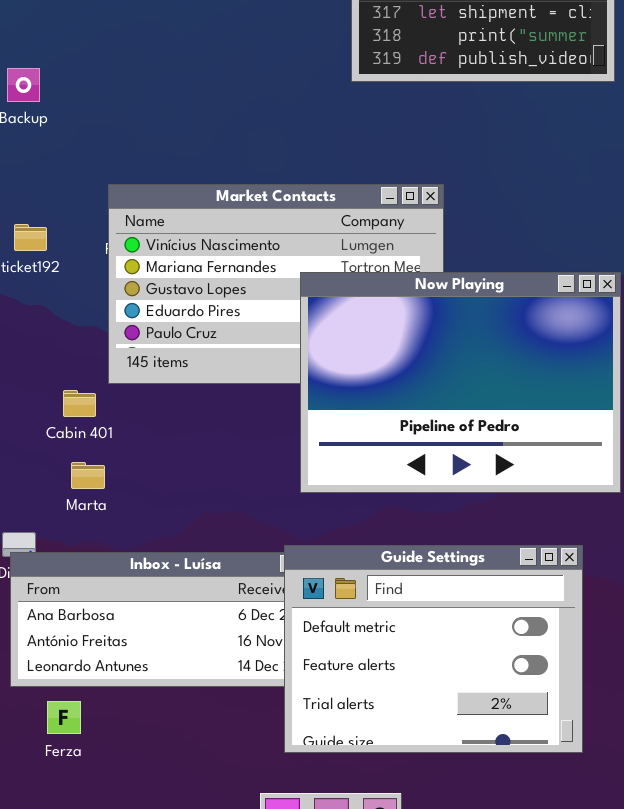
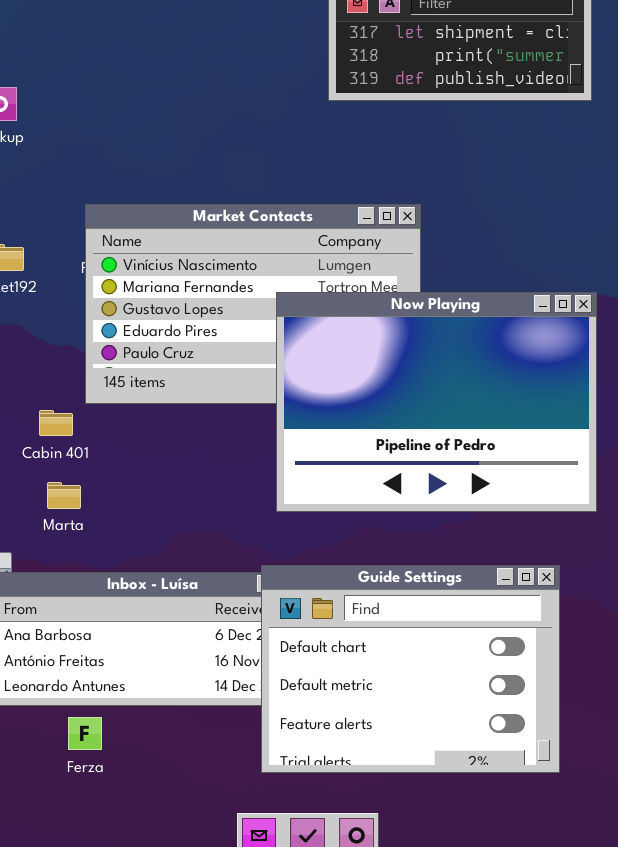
Guide Settings: [284,545,583,753] -> [261,565,560,773], scrolled up 1 row
Ferza: [47,701,81,734] -> [68,717,102,750], moved

